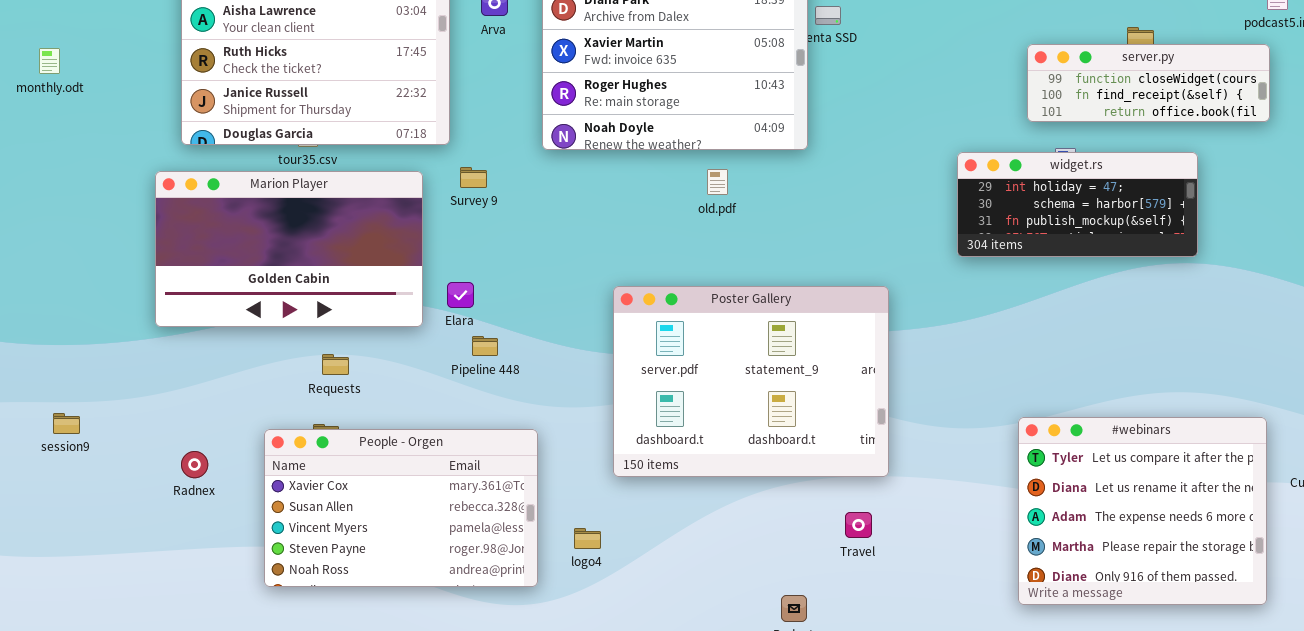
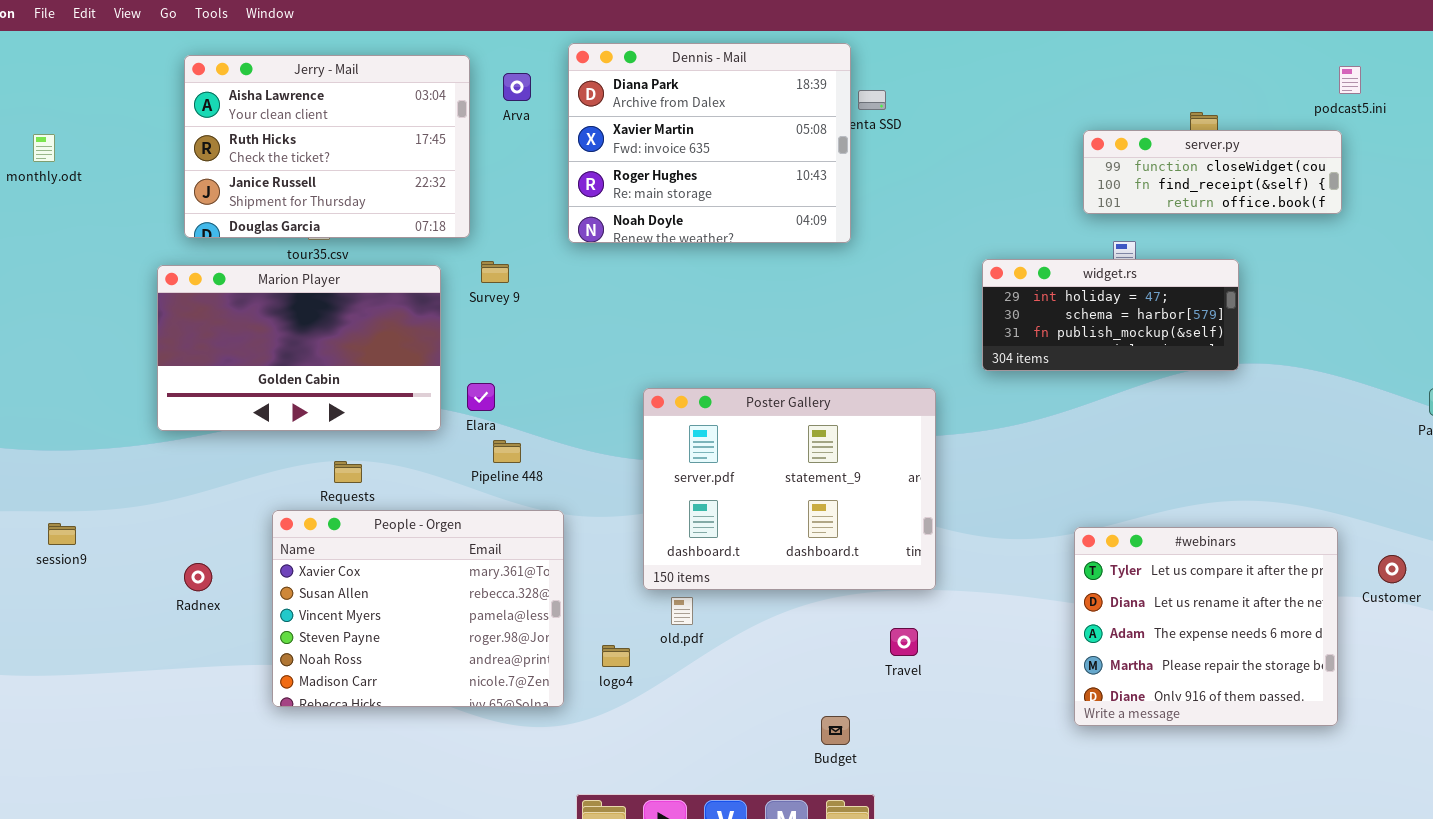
widget.rs: [957,152,1198,257] -> [982,259,1239,371], moved
old.pdf: [707,169,728,195] -> [671,597,693,625], moved
People - Orgen: [264,429,538,587] -> [272,510,564,707], resized

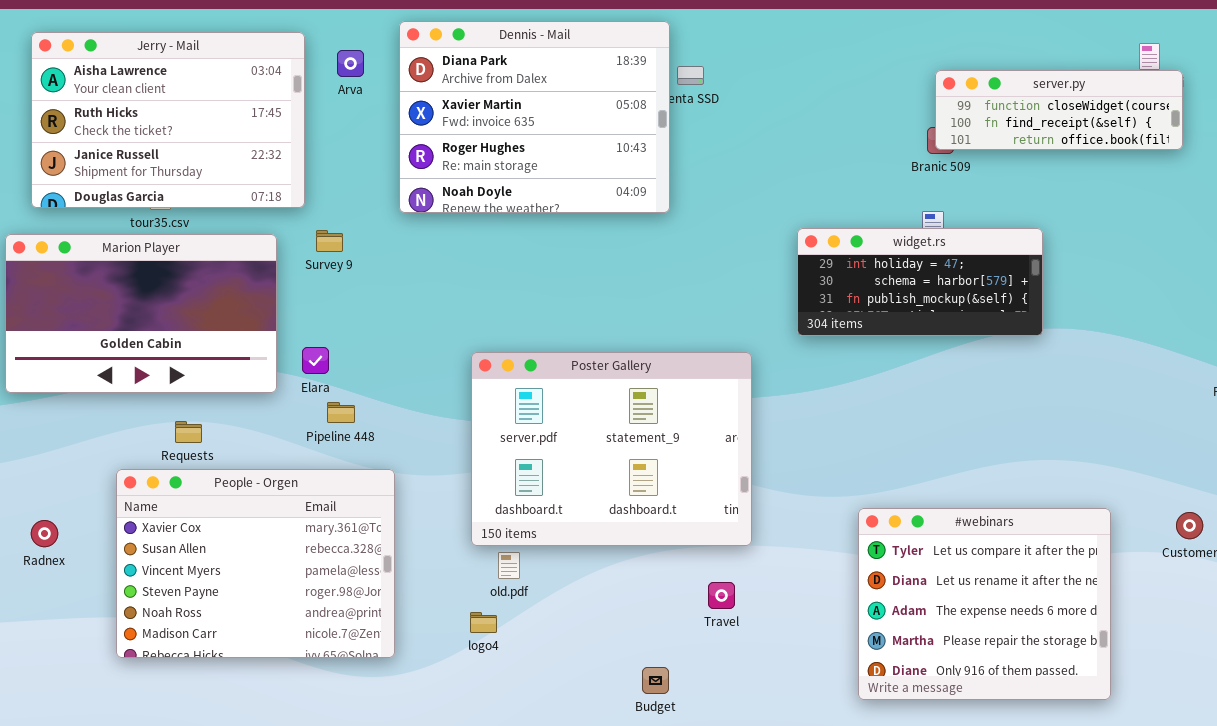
server.py: [1083,130,1342,214] -> [935,70,1183,150], moved
#webinars: [1074,527,1338,726] -> [858,508,1111,700], moved
logo4: [602,645,630,667] -> [470,612,497,633], moved

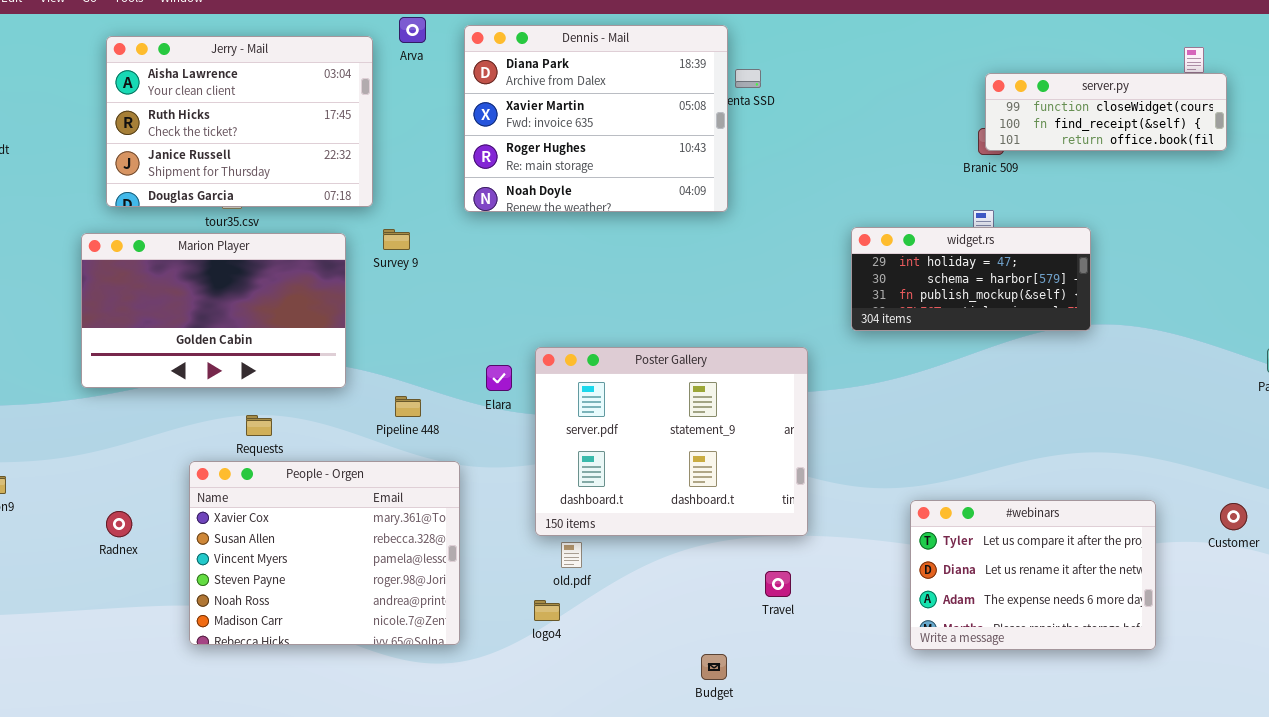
Arva: [337,50,364,77] -> [399,17,426,43], moved
Elara: [302,347,329,374] -> [486,365,512,391], moved
#webinars: [858,508,1111,700] -> [910,500,1156,650], resized

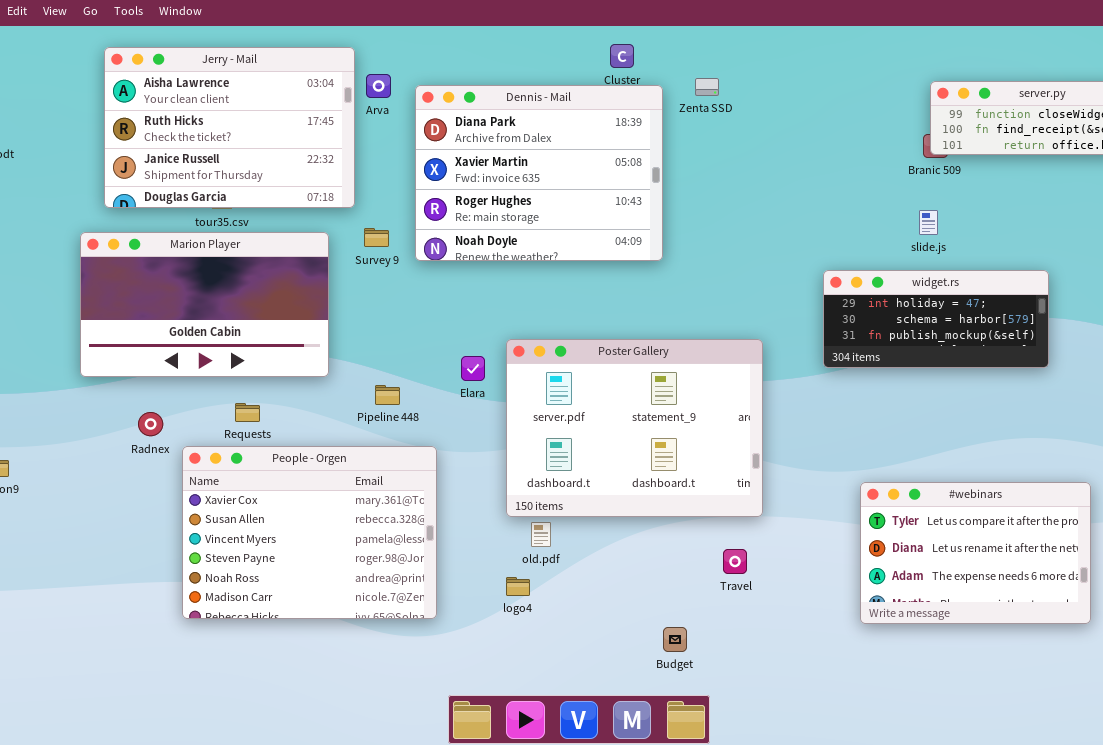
Arva: [399,17,426,43] -> [366,74,391,98], moved
Dennis - Mail: [464,25,728,212] -> [415,85,663,261], moved
widget.rs: [851,227,1091,331] -> [823,270,1049,368], moved
Radnex: [106,511,132,537] -> [138,412,163,436], moved

